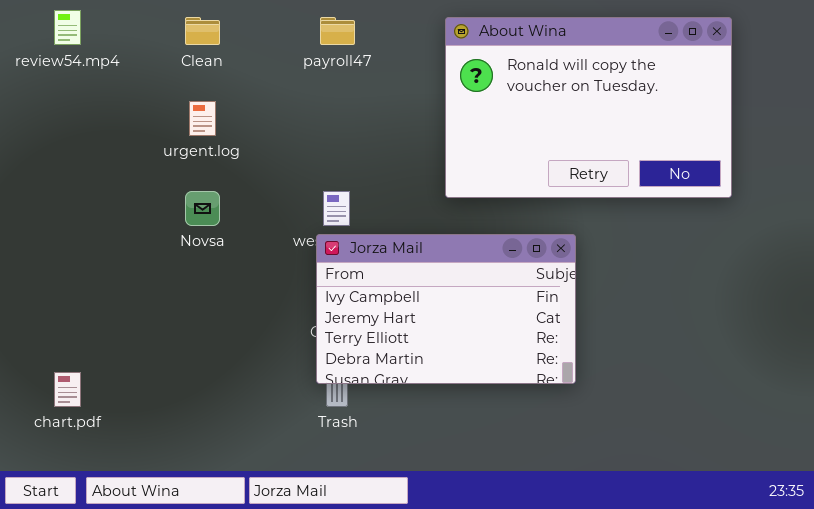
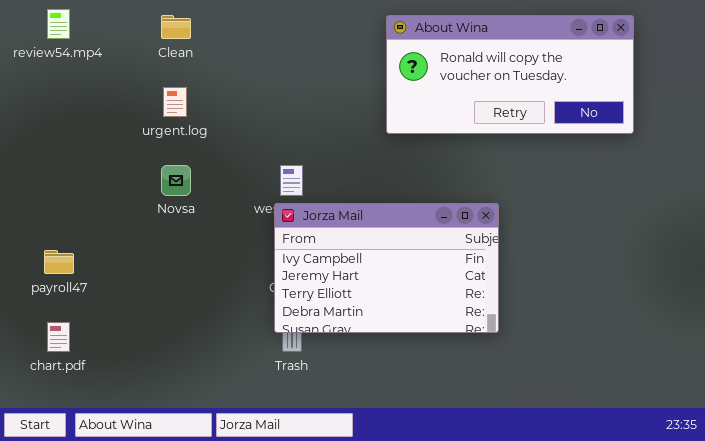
payroll47: [320,17,355,45] -> [44,250,74,274], moved
About Wina: [445,17,732,198] -> [386,15,634,134], resized

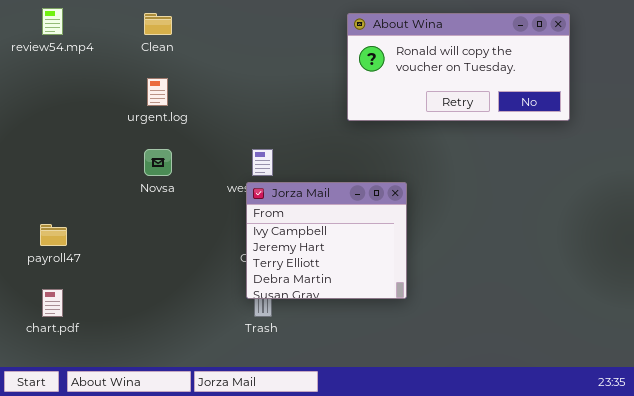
Jorza Mail: [274,203,499,333] -> [246,182,407,299], resized

